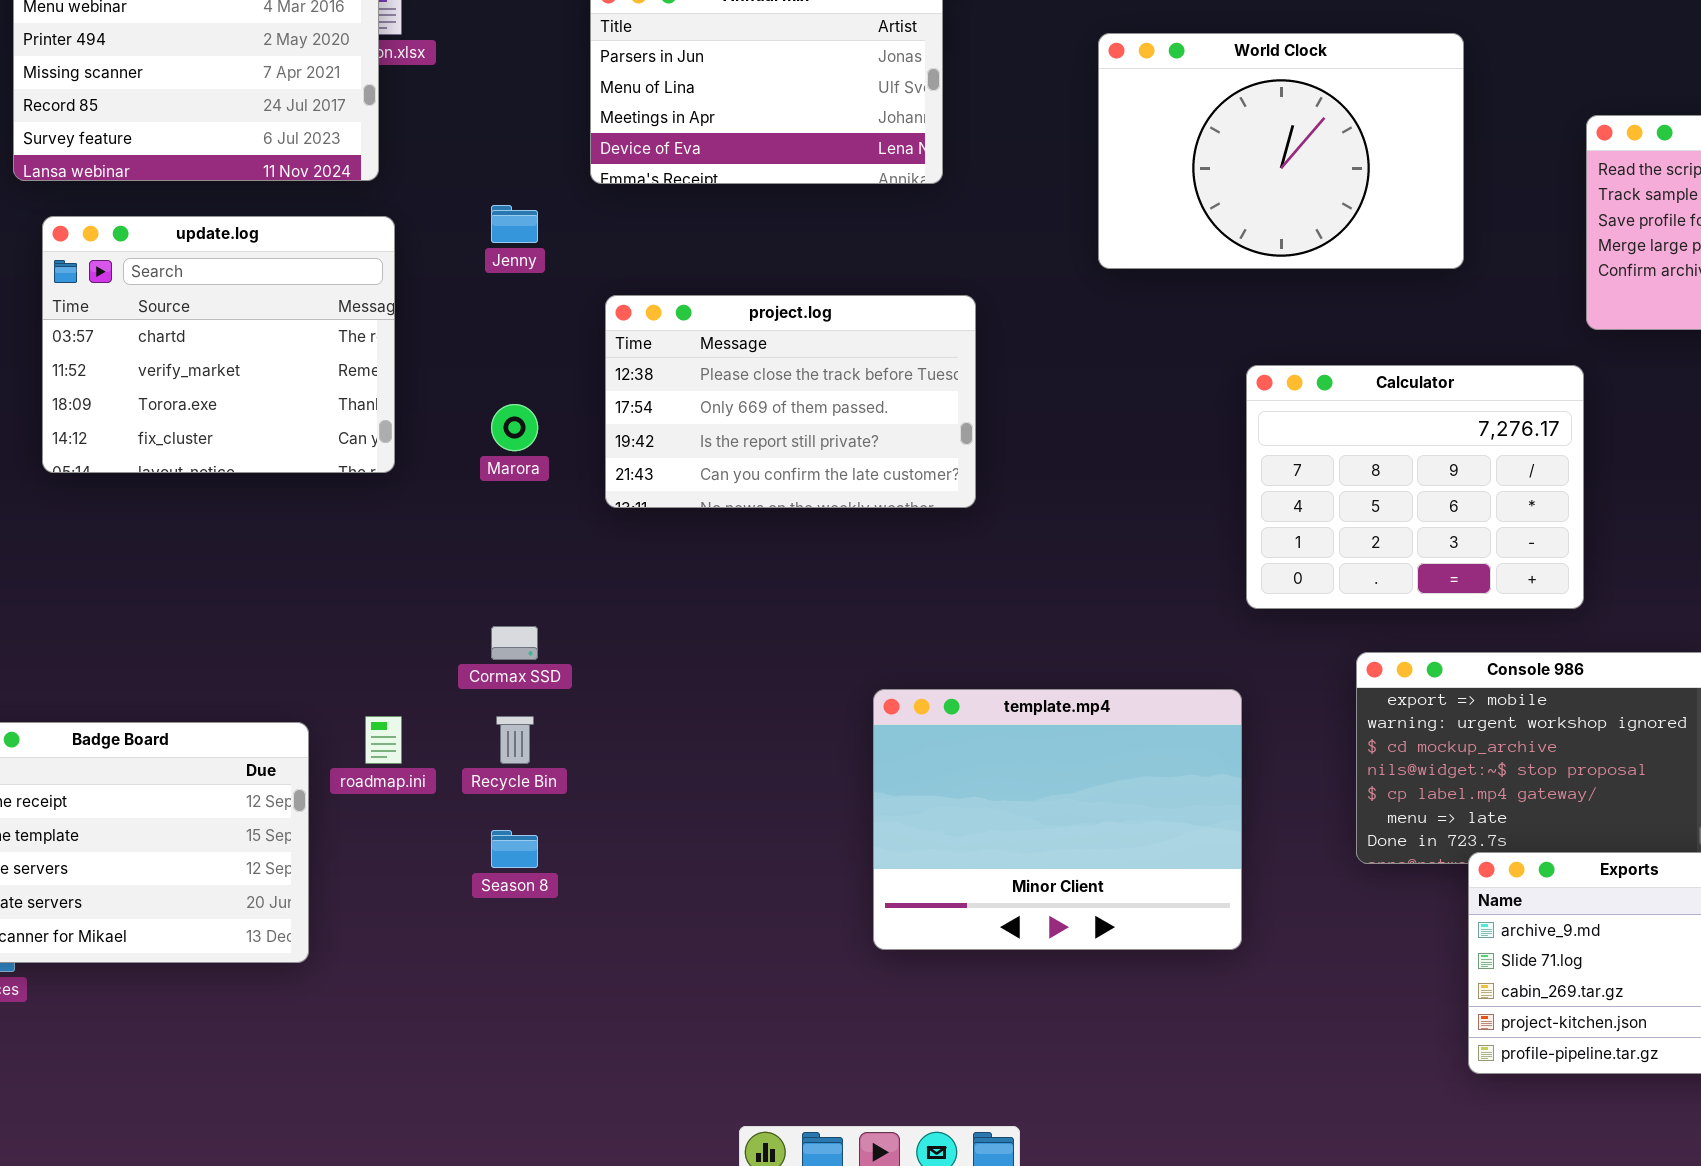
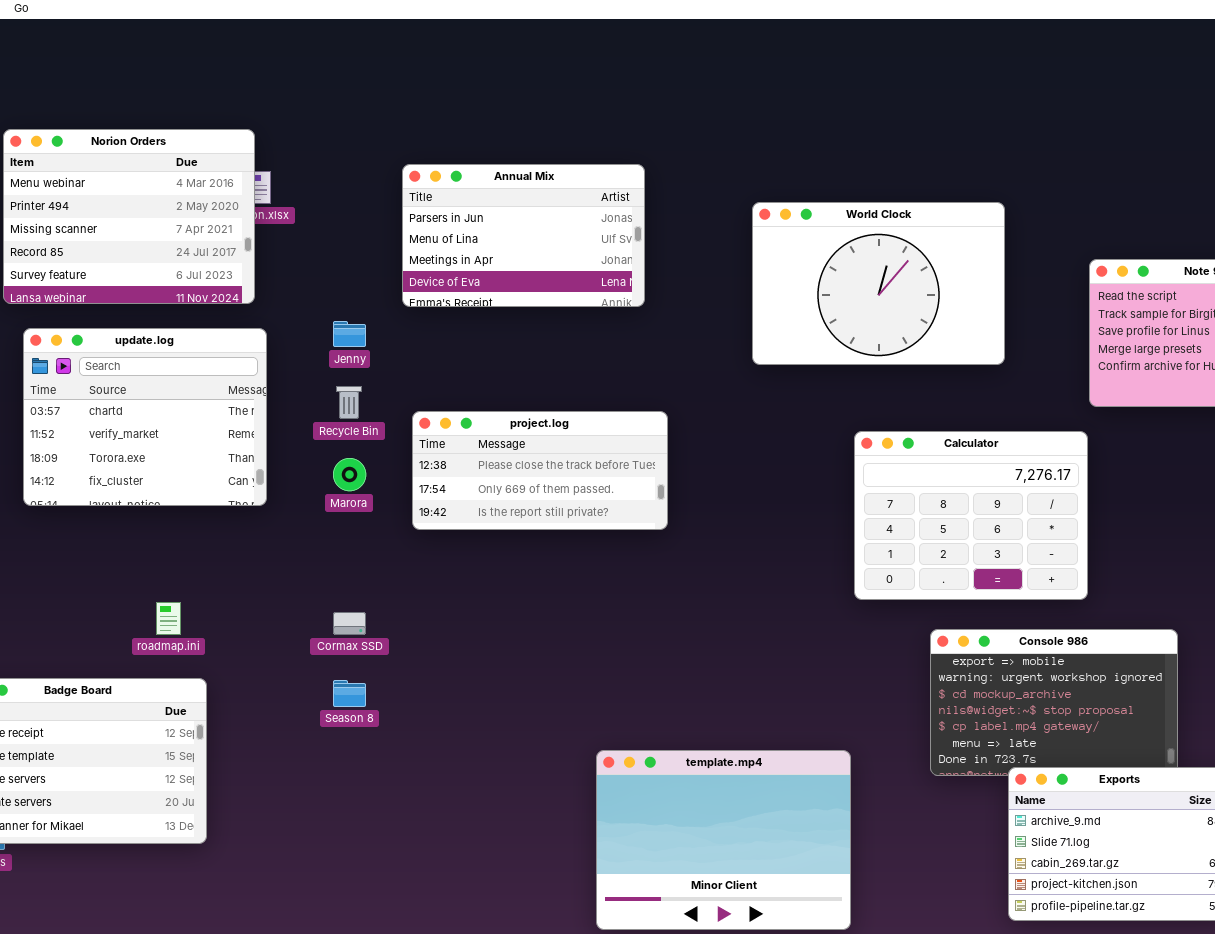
project.log: [605,295,976,508] -> [412,411,668,530], resized
template.mp4: [873,689,1242,950] -> [596,750,851,930], moved
roadmap.ini: [365,716,402,764] -> [156,602,181,635], moved
Recycle Bin: [496,716,534,764] -> [336,386,362,419], moved
Season 8: [491,830,538,868] -> [333,680,366,707], moved

